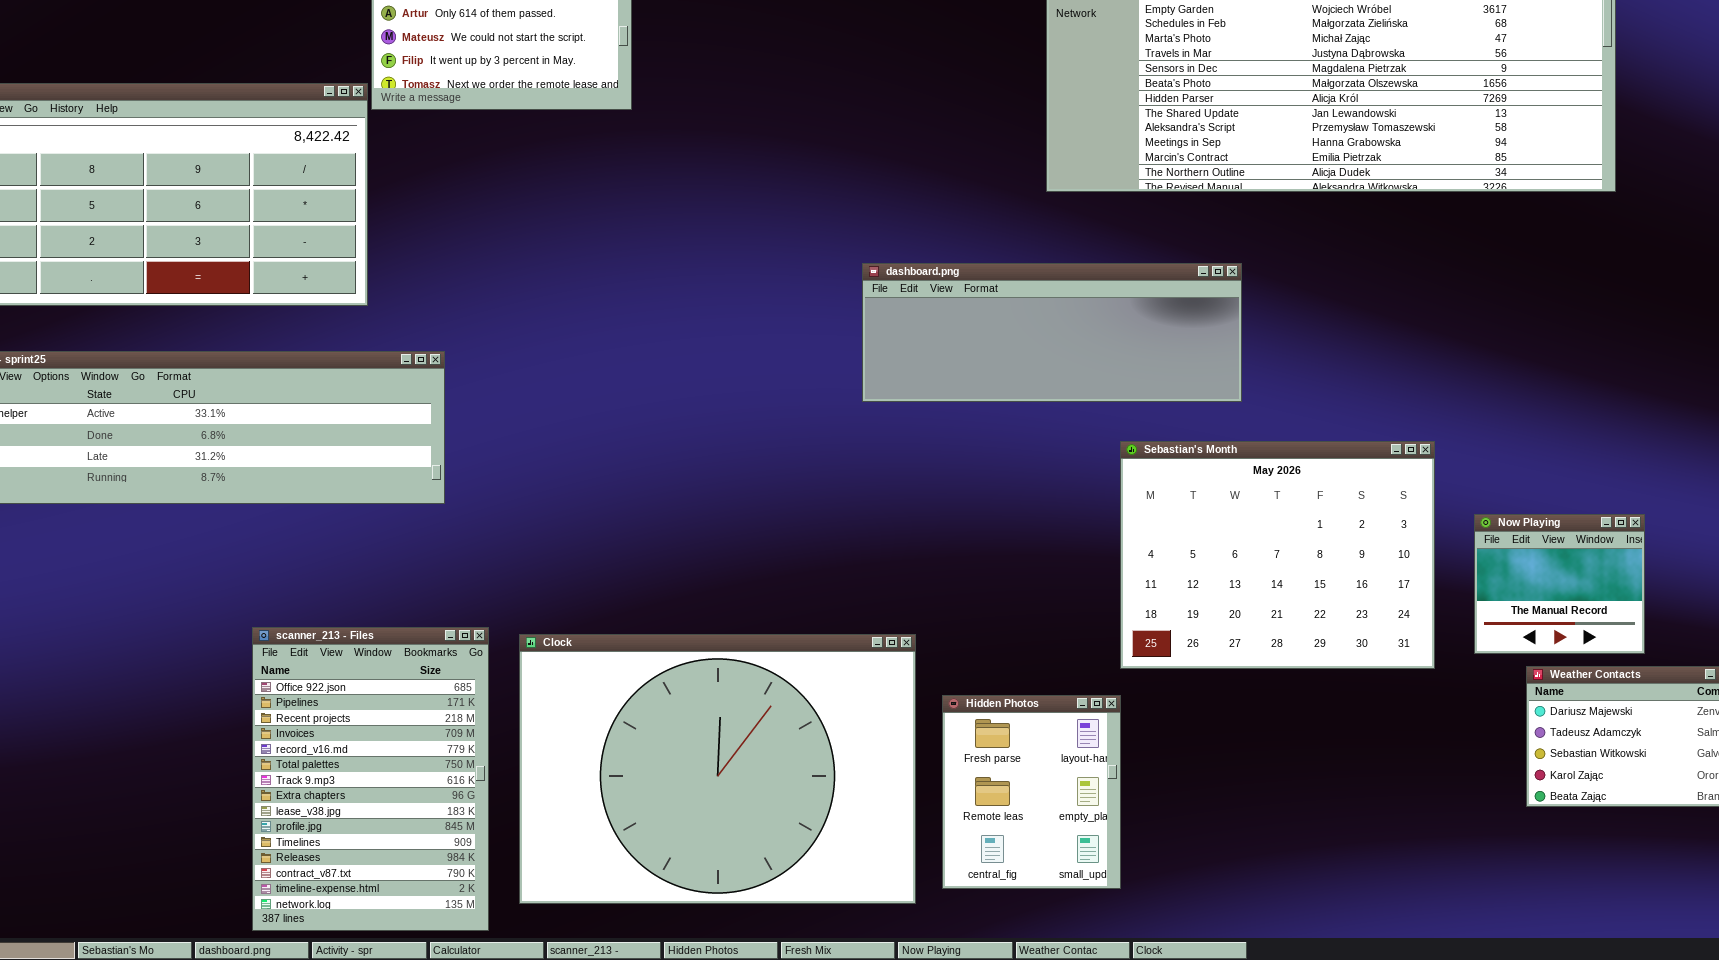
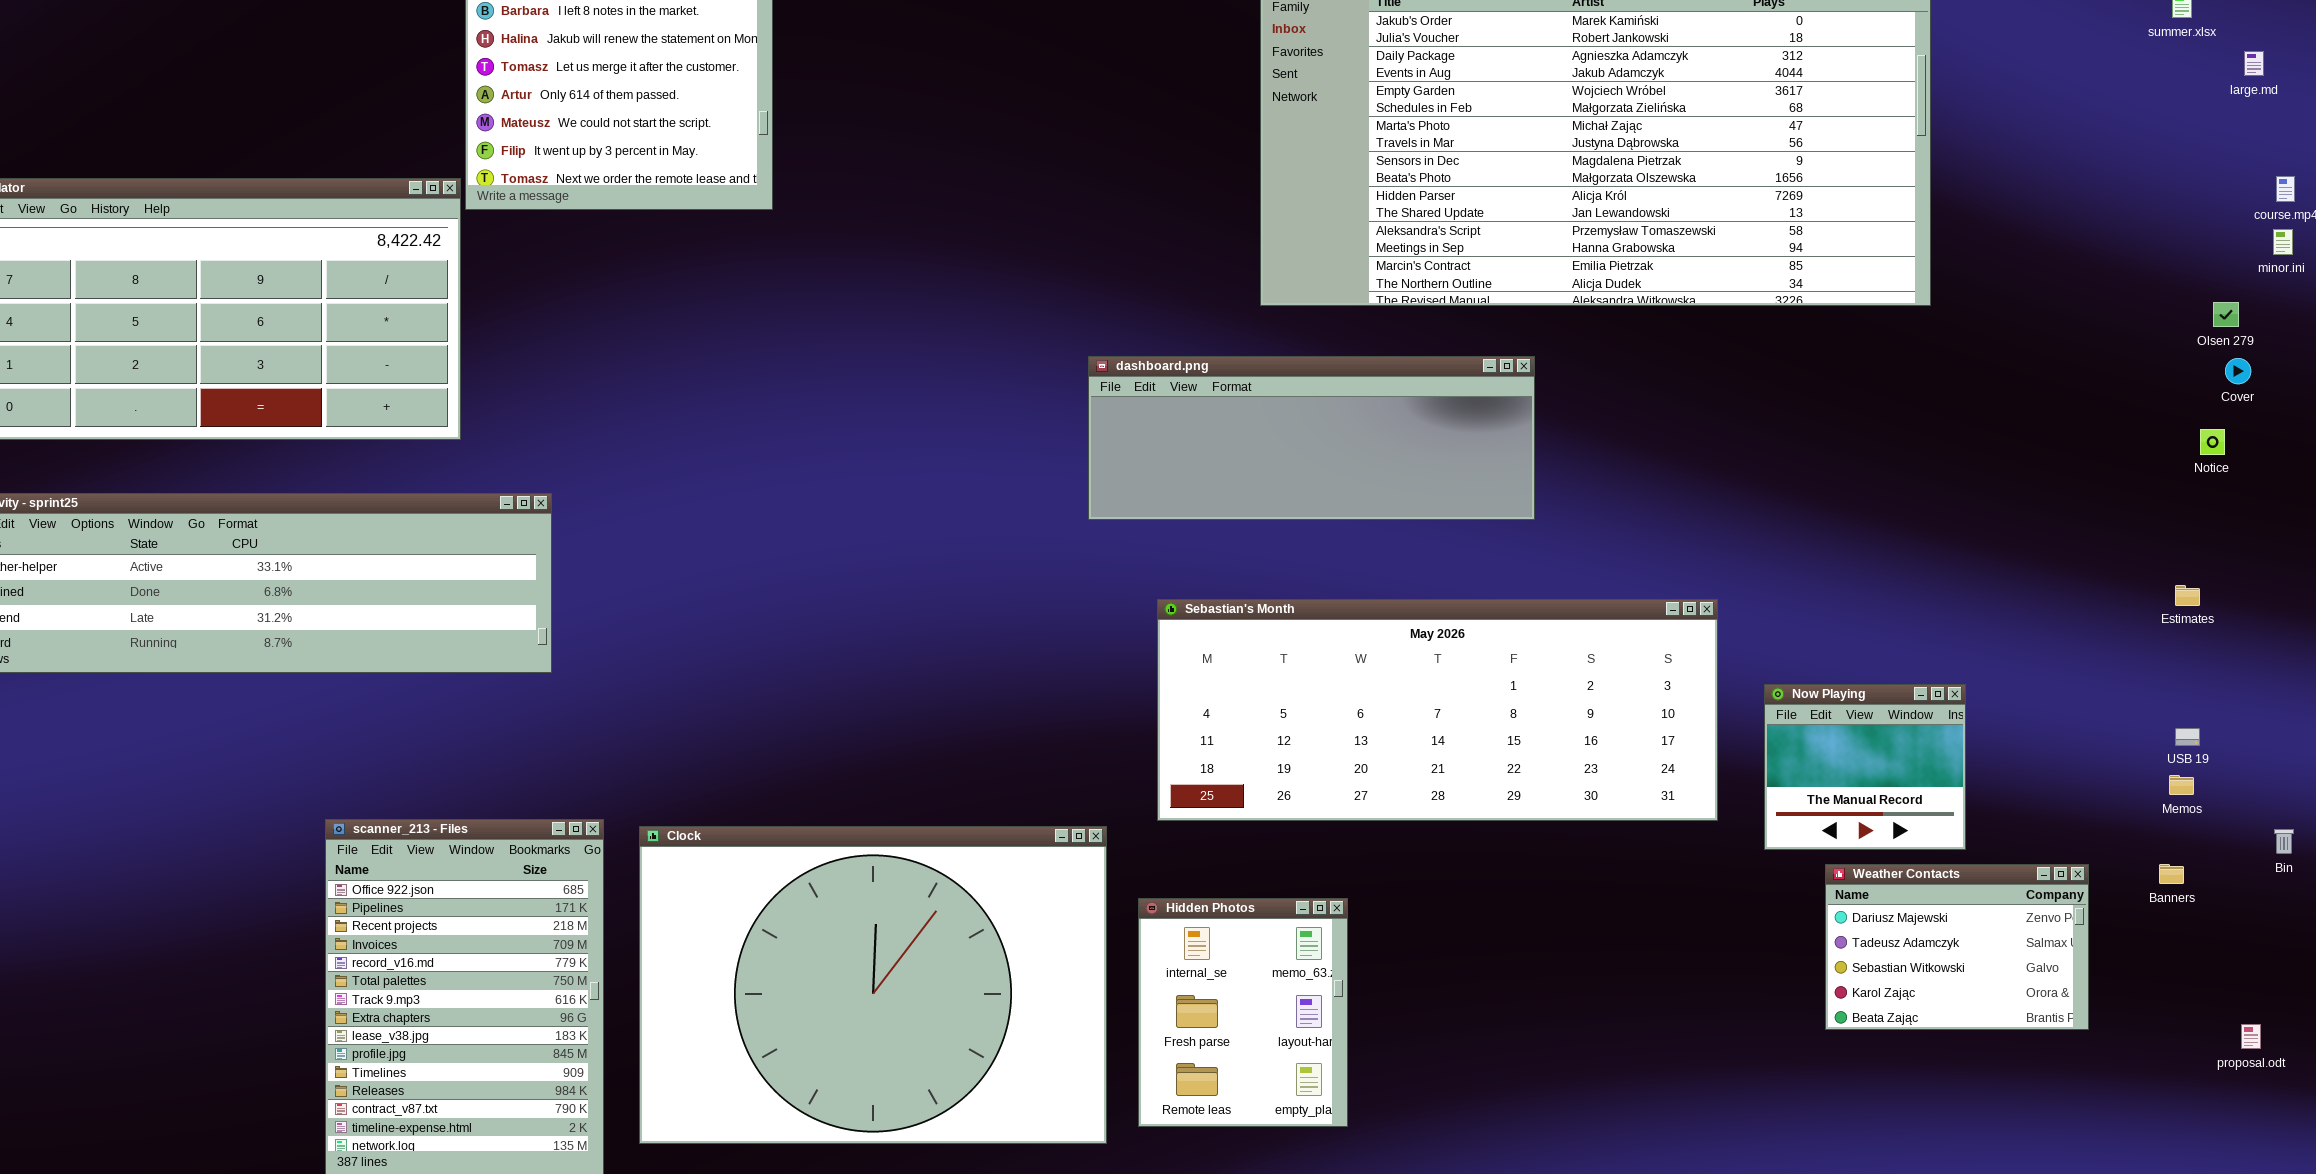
dashboard.png: [862,263,1242,402] -> [1088,356,1535,520], moved
Sebastian's Month: [1120,441,1435,669] -> [1157,599,1718,821], resized
Hidden Photos: [942,695,1121,889] -> [1138,898,1348,1127], scrolled up 1 row

